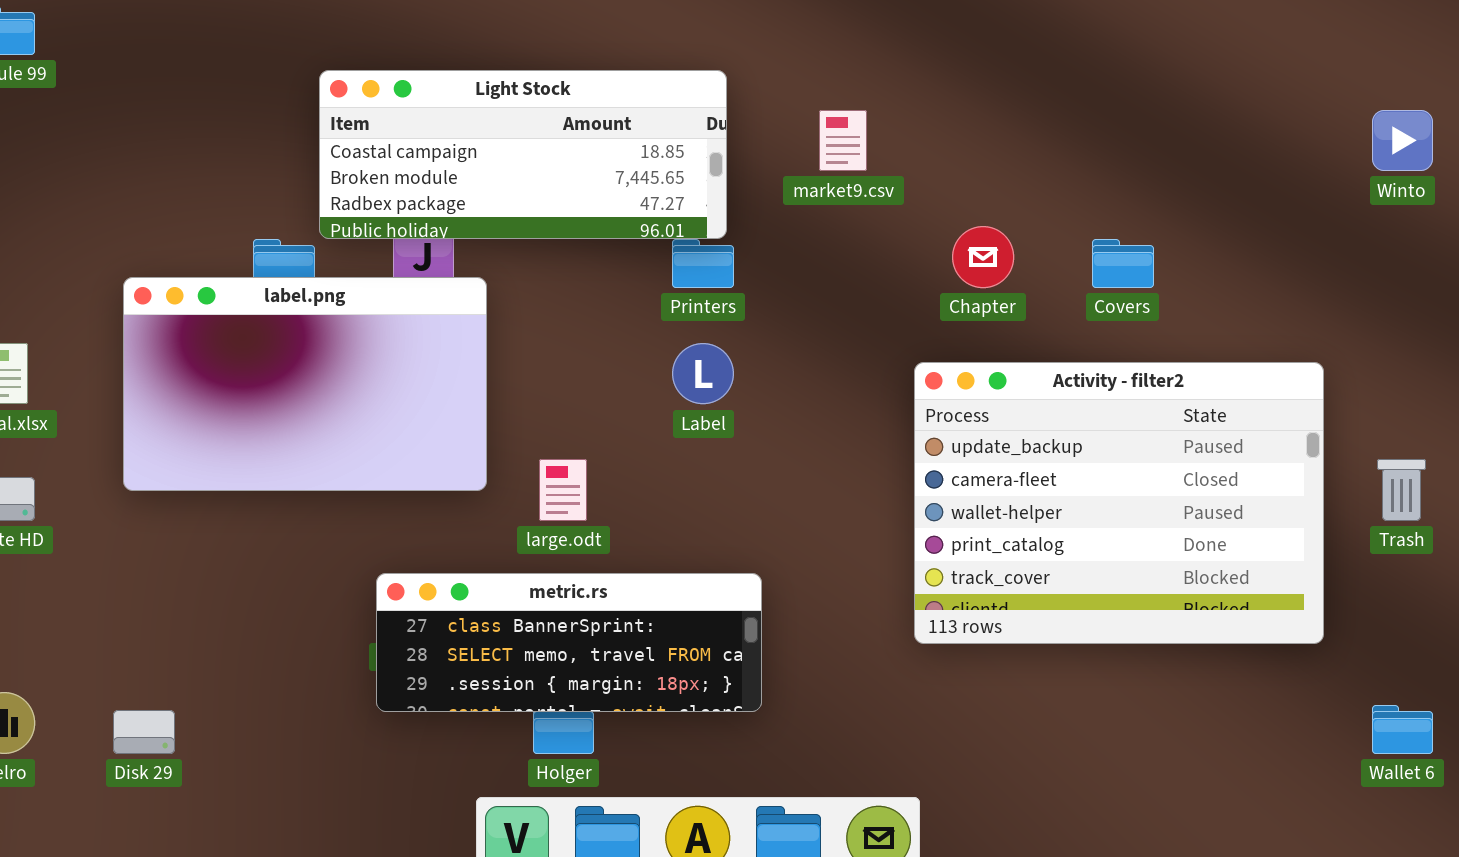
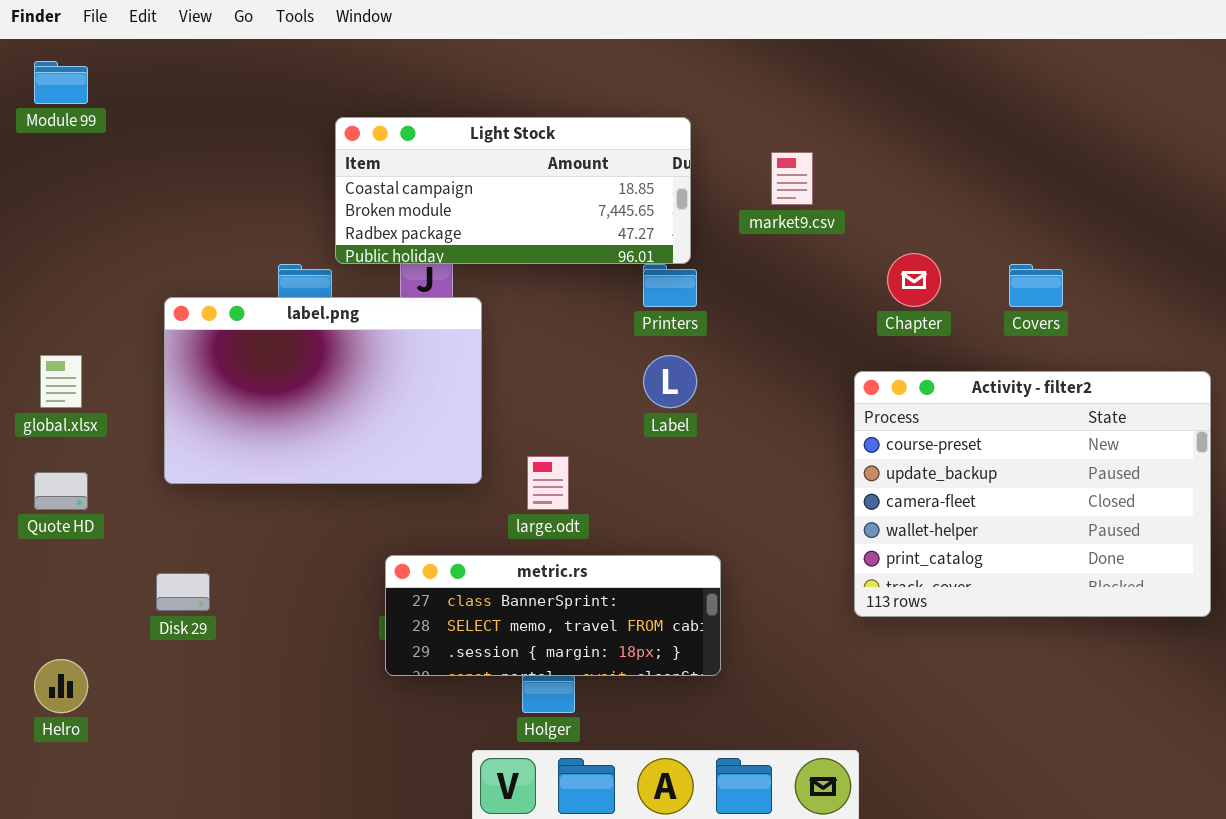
Activity - filter2: [914,362,1324,644] -> [854,371,1211,617], scrolled up 1 row
Disk 29: [113,710,175,754] -> [156,573,210,611], moved

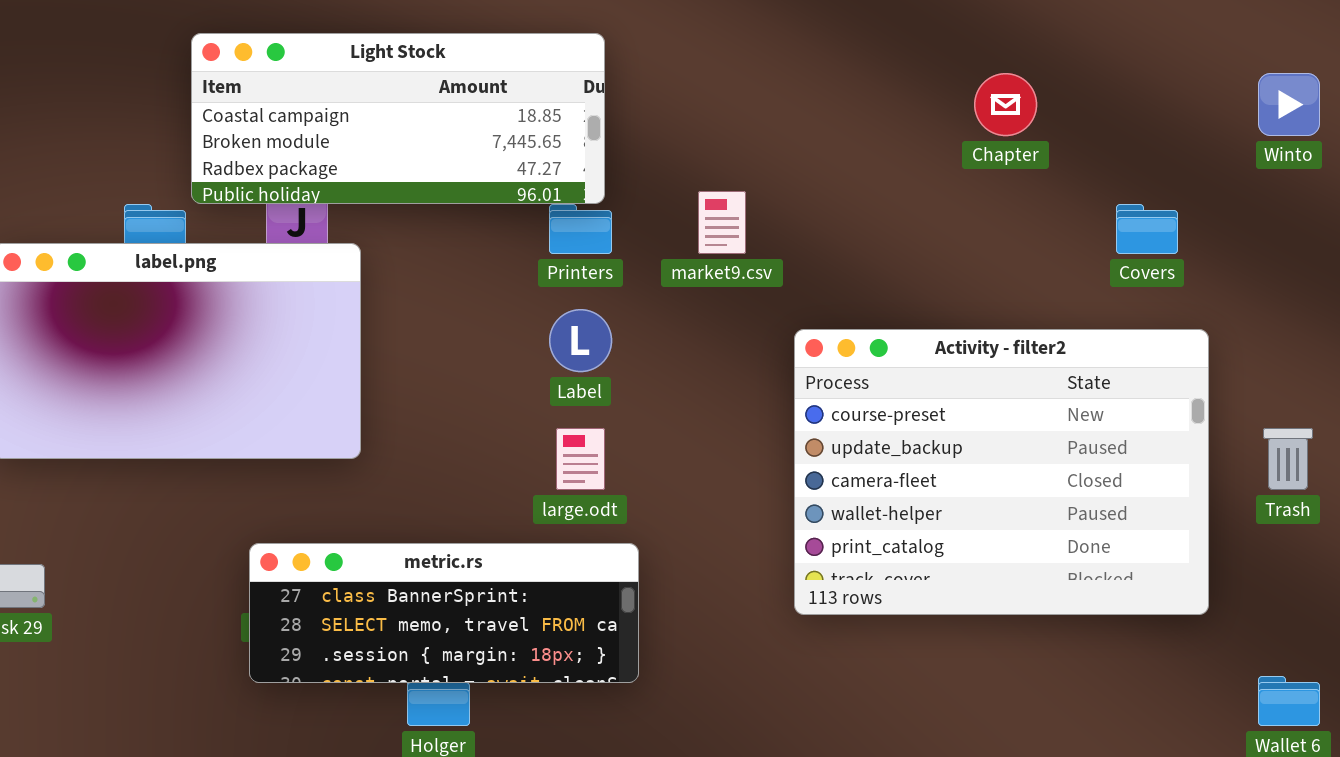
market9.csv: [771,152,813,205] -> [698,191,746,254], moved
Chapter: [887,253,941,307] -> [974,73,1037,136], moved
Covers: [1009,264,1063,307] -> [1116,204,1178,254], moved
large.odt: [527,456,569,510] -> [556,428,605,490], moved

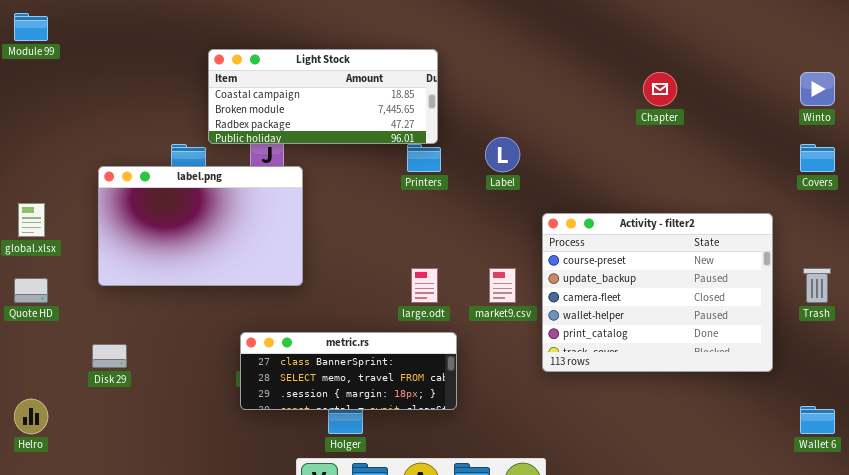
market9.csv: [698,191,746,254] -> [489,268,516,303], moved
Covers: [1116,204,1178,254] -> [800,144,835,172], moved
Label: [549,309,612,372] -> [485,137,520,172], moved

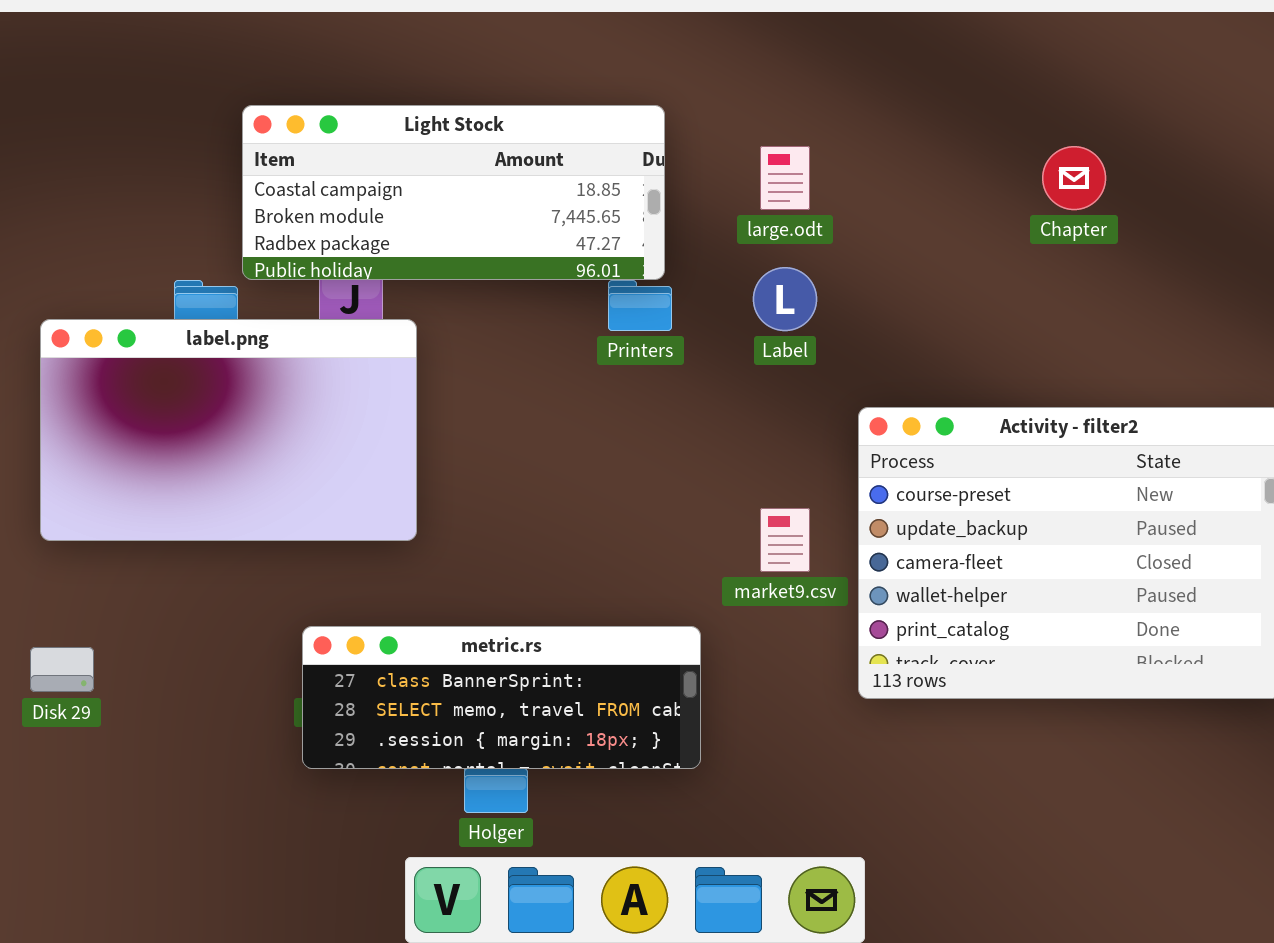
large.odt: [411,268,438,303] -> [760,146,810,210], moved

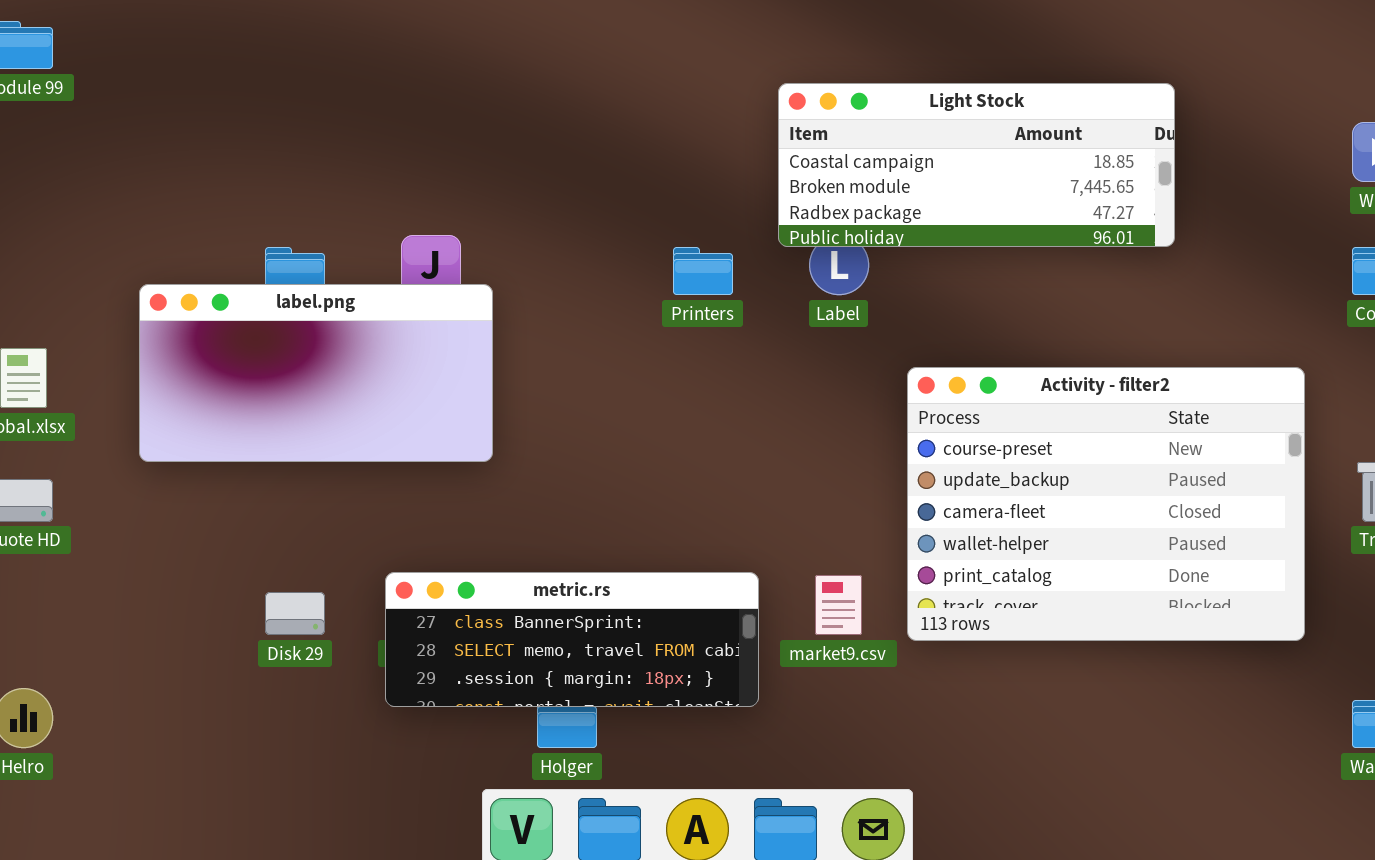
Light Stock: [242,105,665,280] -> [778,83,1175,247], moved
label.png: [40,319,417,541] -> [139,284,493,462], resized
market9.csv: [760,508,810,572] -> [815,575,862,635], moved
Disk 29: [30,647,94,692] -> [265,592,325,635], moved

